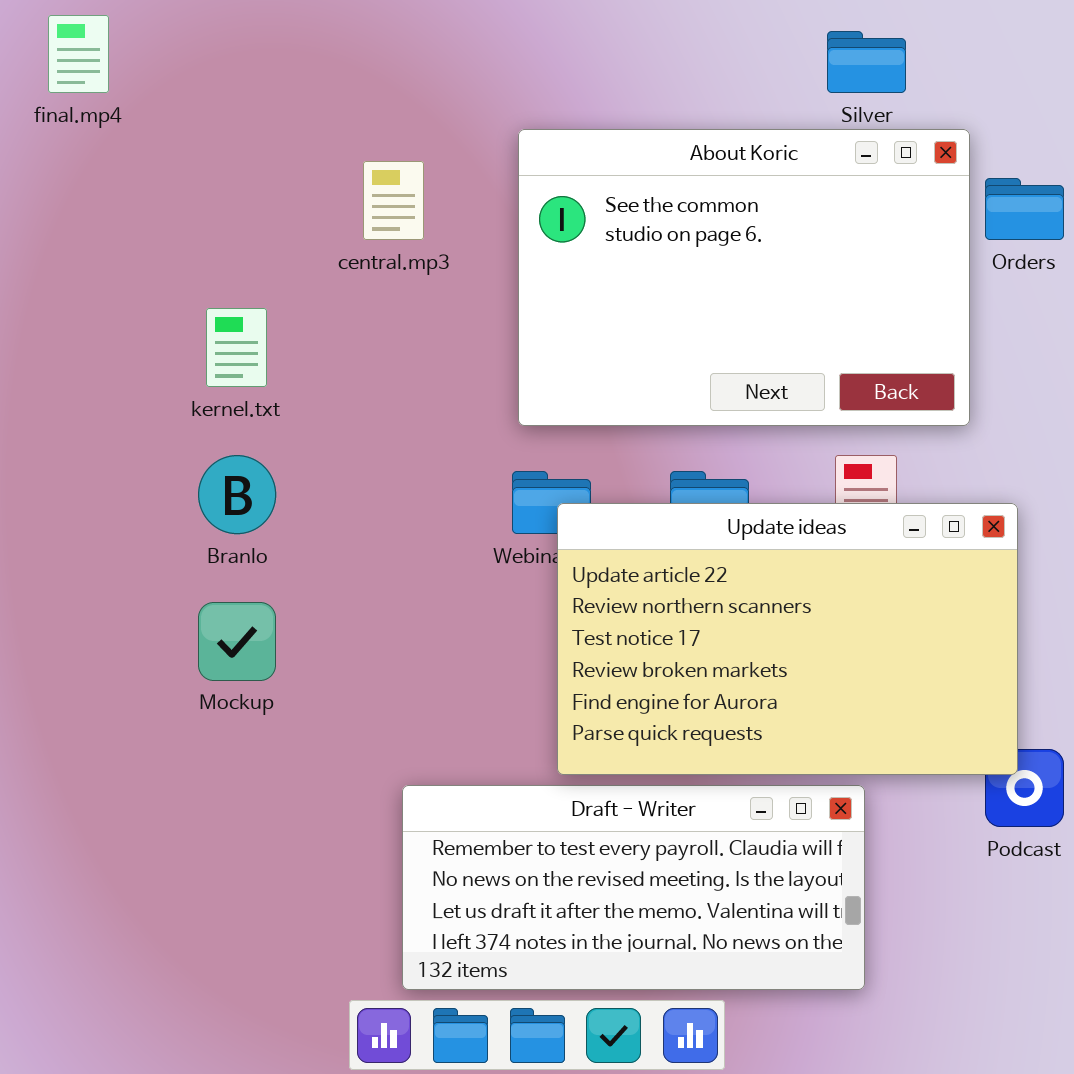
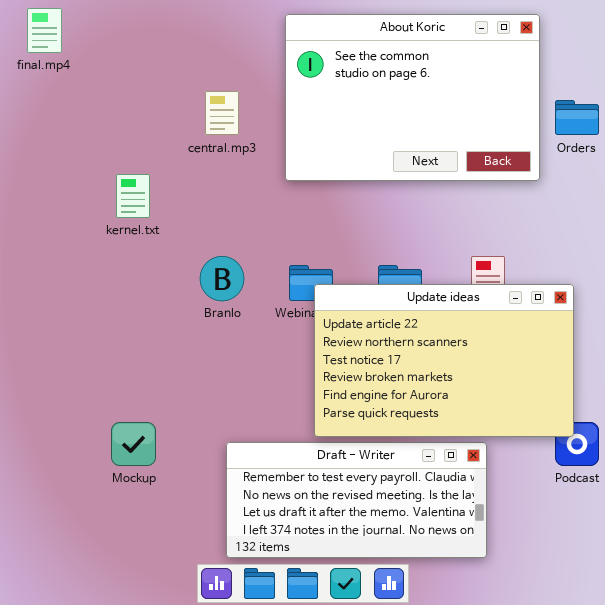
About Koric: [518,129,970,426] -> [285,14,540,181], moved
Branlo: [198,455,276,534] -> [200,256,244,301], moved
Mockup: [198,602,276,681] -> [111,422,156,466], moved

